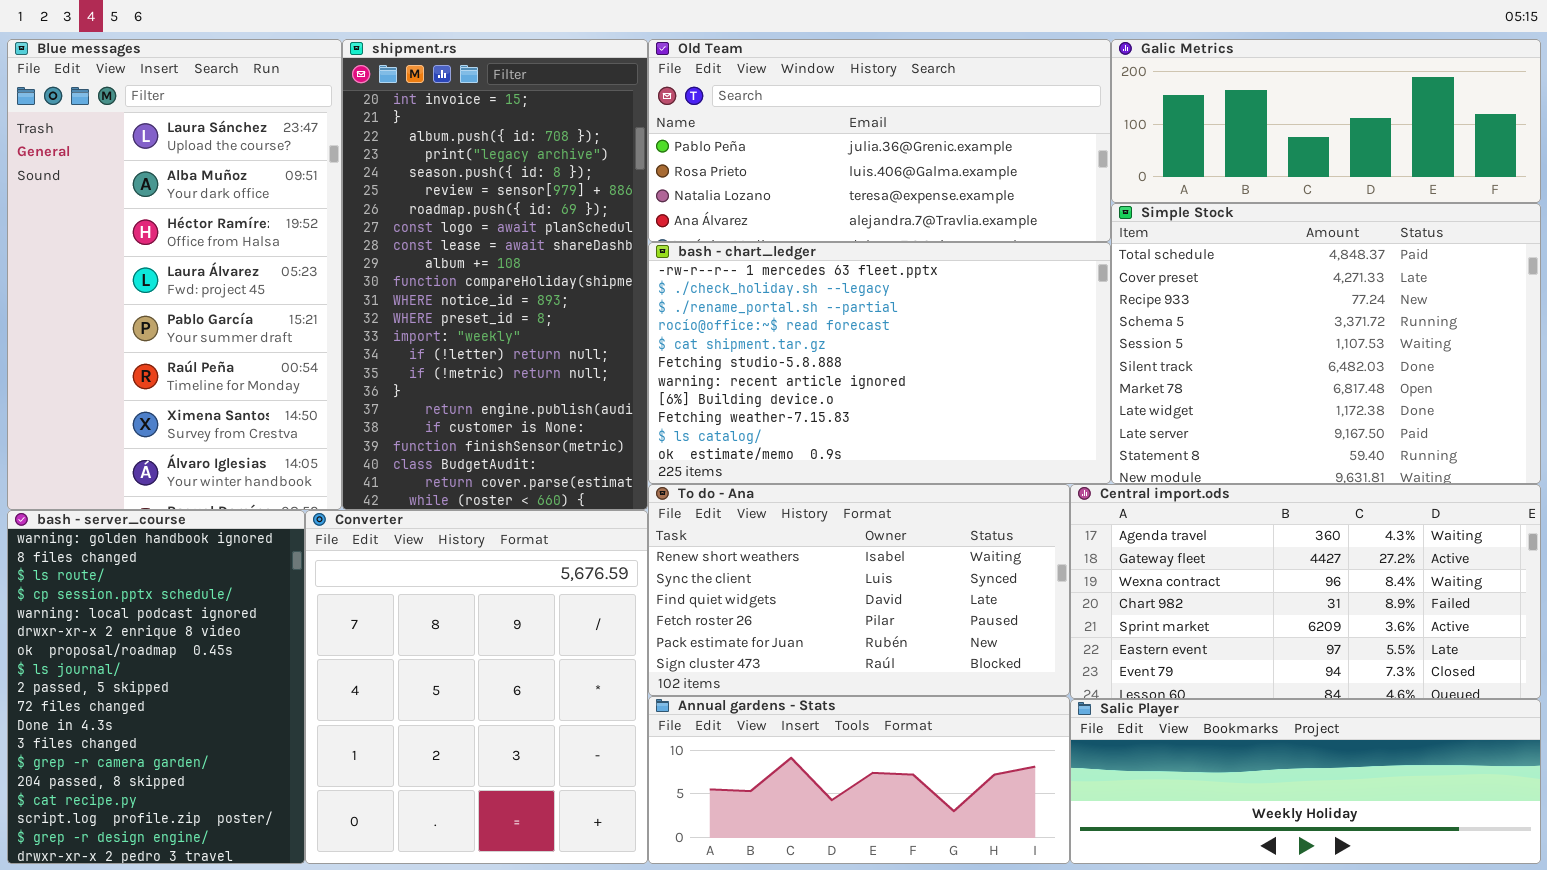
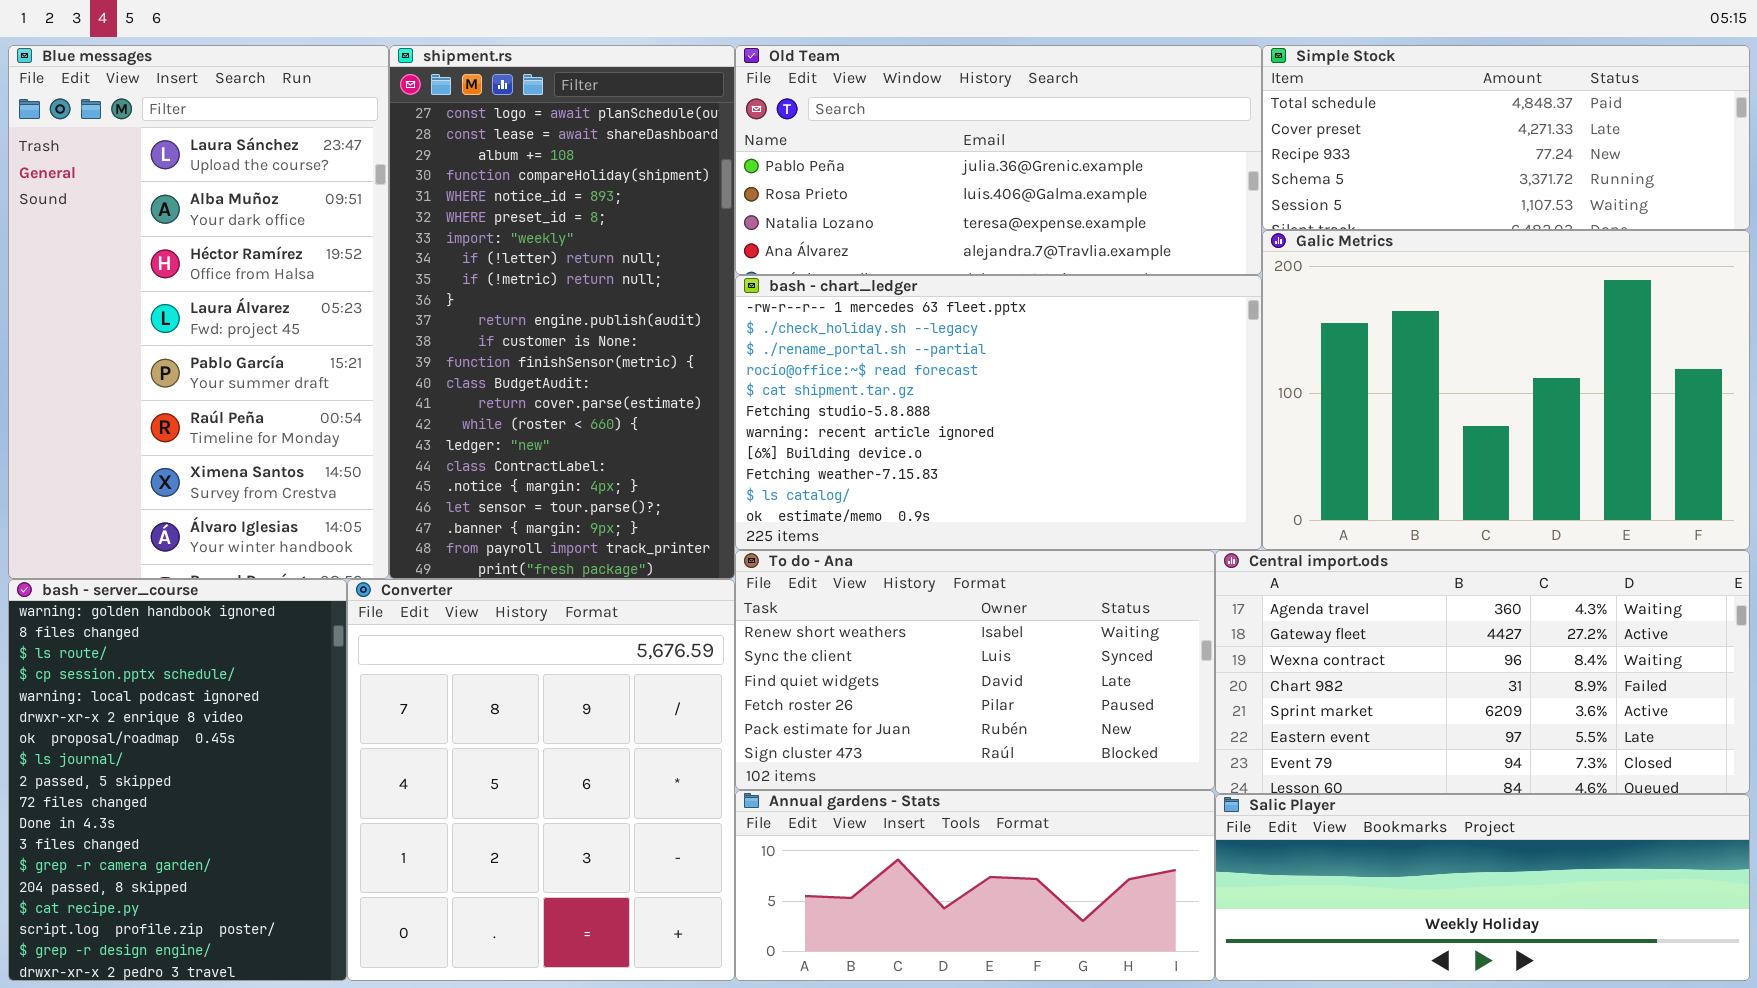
shipment.rs: [342,39,648,510] -> [389,45,735,579], scrolled down 7 rows
Galic Metrics: [1111,39,1541,203] -> [1262,230,1750,550], moved, resized
Simple Stock: [1111,203,1541,484] -> [1262,45,1750,230], moved, resized

